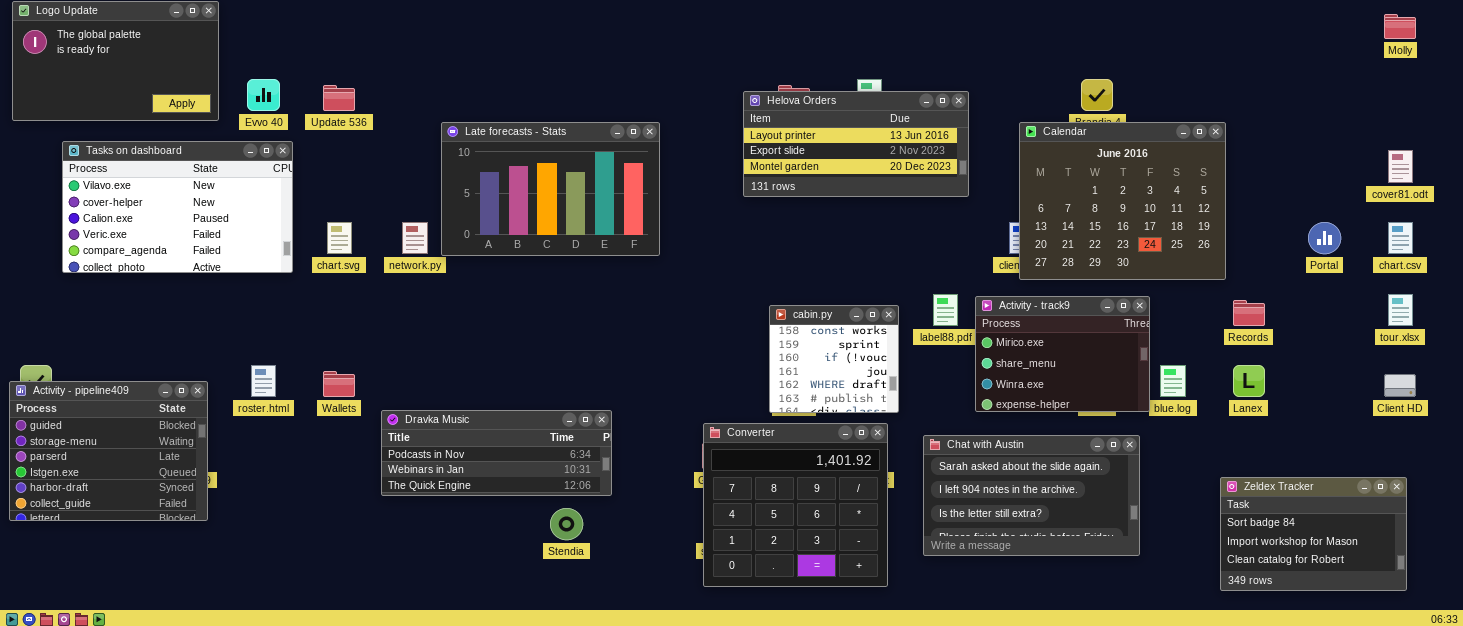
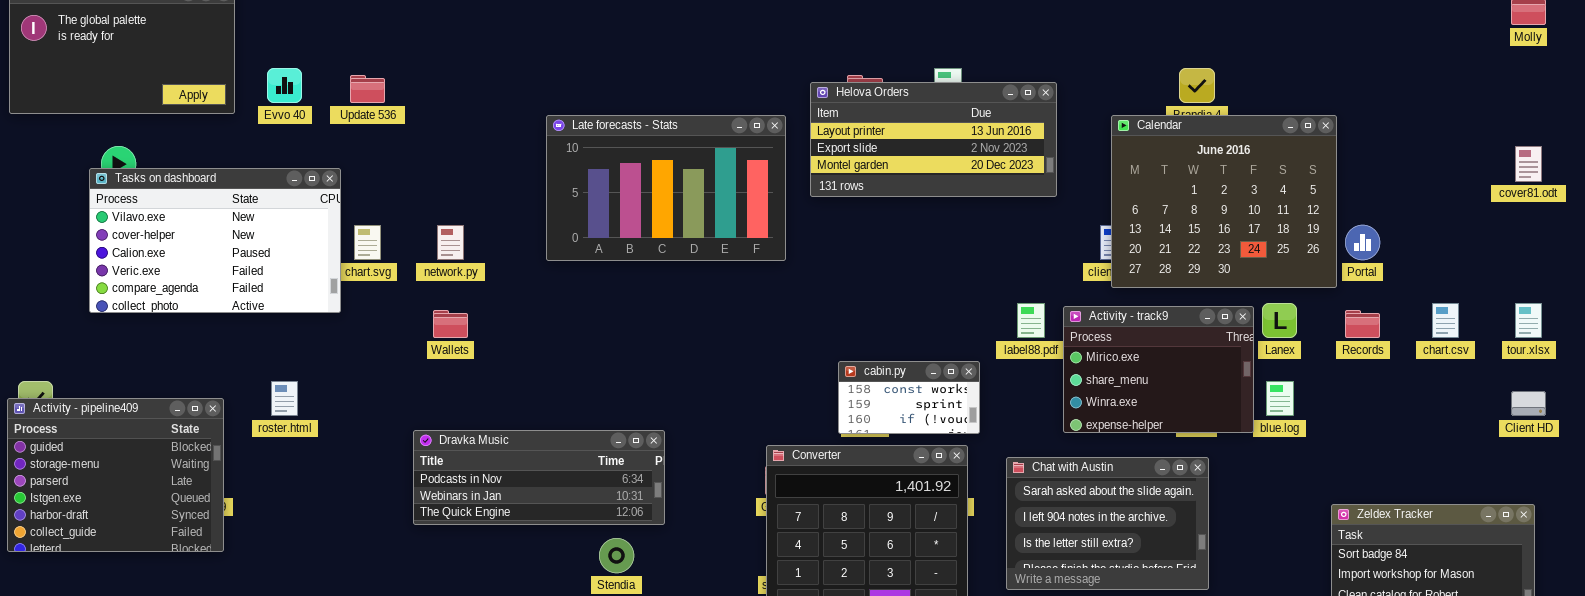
Late forecasts - Stats: [441,122,660,256] -> [546,115,786,261], moved
Tasks on dashboard: [62,141,293,273] -> [89,168,341,313], moved
Portal: [1308,222,1341,254] -> [1345,225,1380,260], moved
chart.csv: [1388,222,1413,254] -> [1432,303,1459,338], moved
cabin.py: [769,305,899,413] -> [838,361,980,434], resized
Lanex: [1233,365,1265,397] -> [1262,303,1297,338], moved
Wallets: [323,371,355,397] -> [433,310,468,338], moved
Chat with Austin: [923,435,1140,556] -> [1006,457,1209,590], resized

